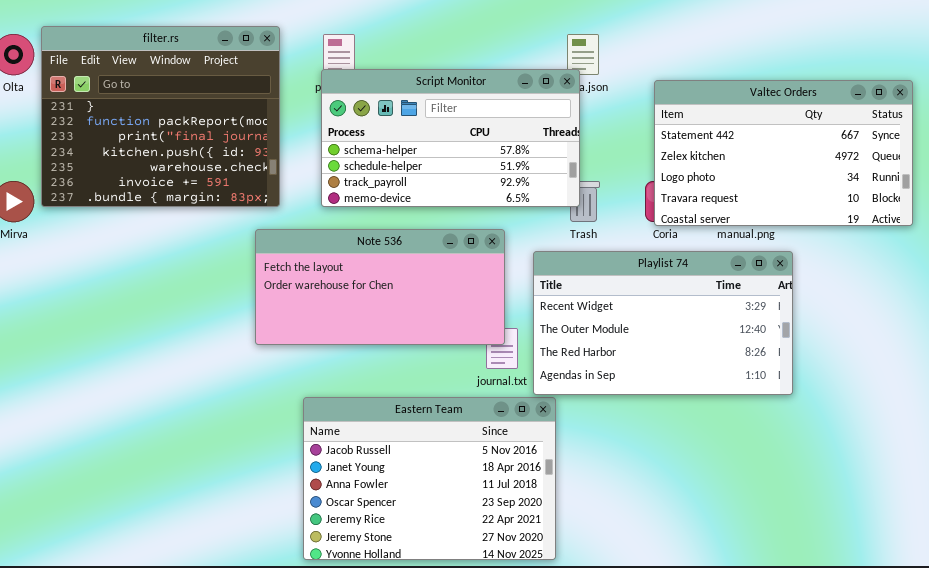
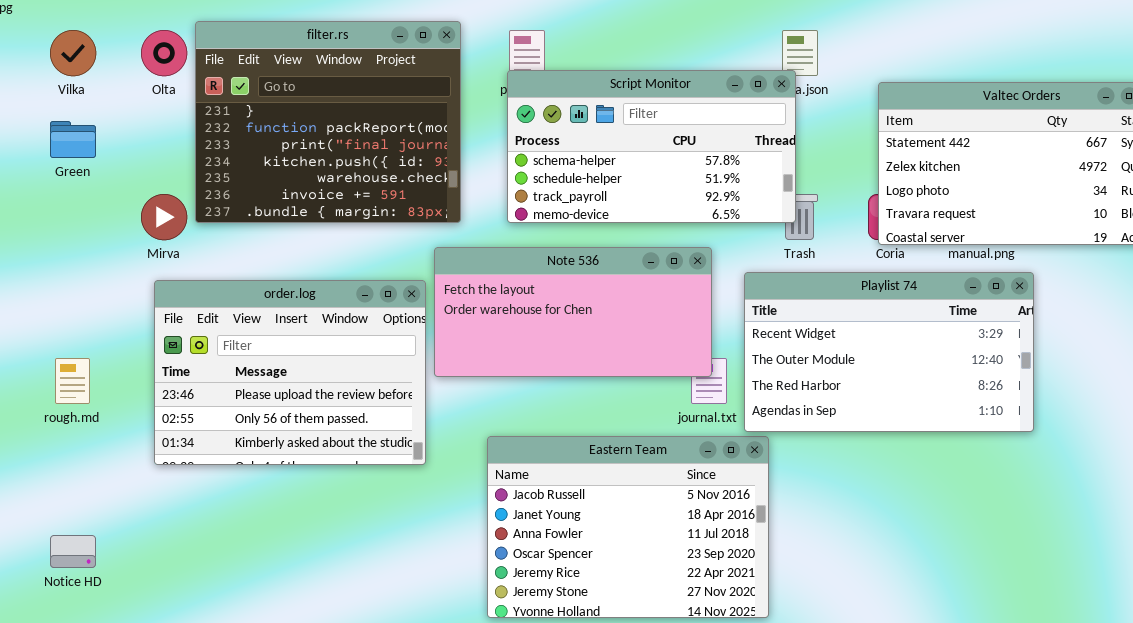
order.log: none -> [154,280,426,465], opened

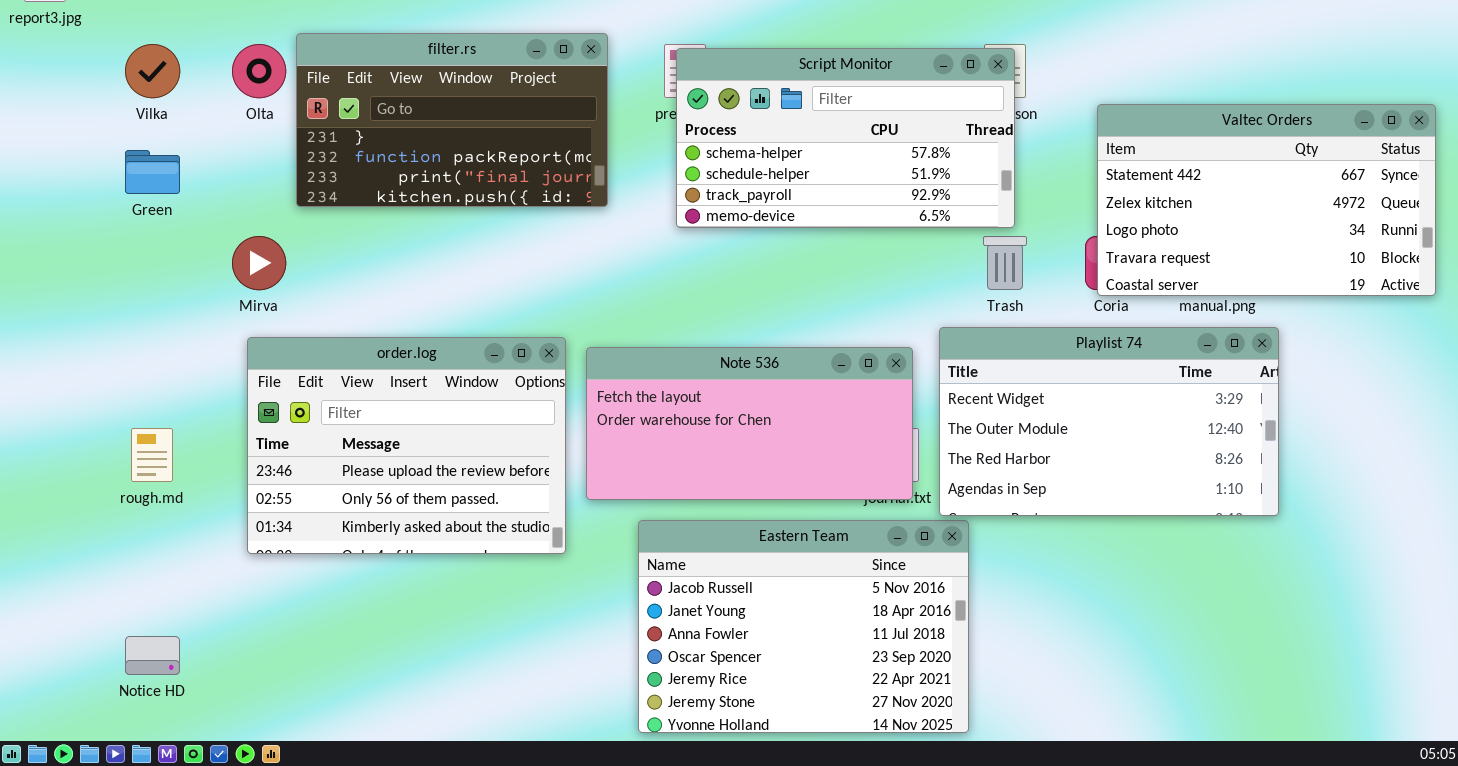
filter.rs: [195,21,461,223] -> [296,33,608,207], resized
Script Monitor: [507,70,796,223] -> [676,48,1015,228], moved
Note 536: [434,247,712,377] -> [586,347,913,500], moved

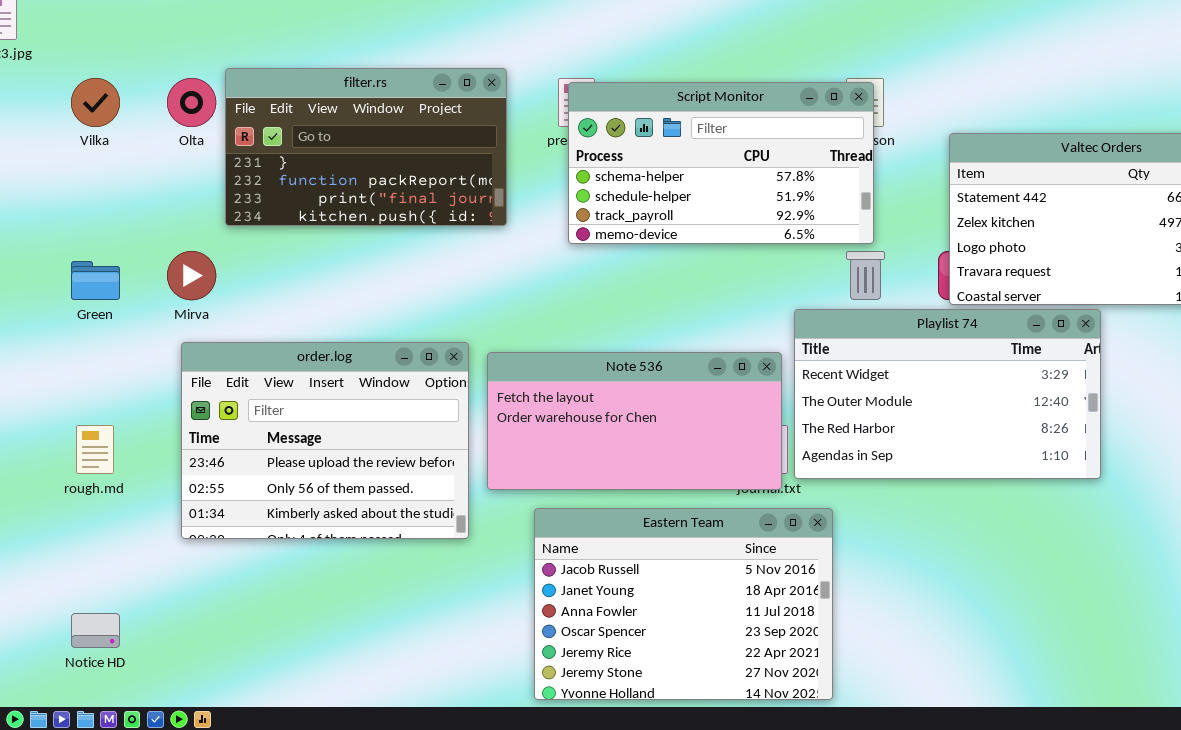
Green: [125,150,180,194] -> [71,261,120,300], moved
Playlist 74: [939,327,1279,516] -> [794,309,1101,479], moved

